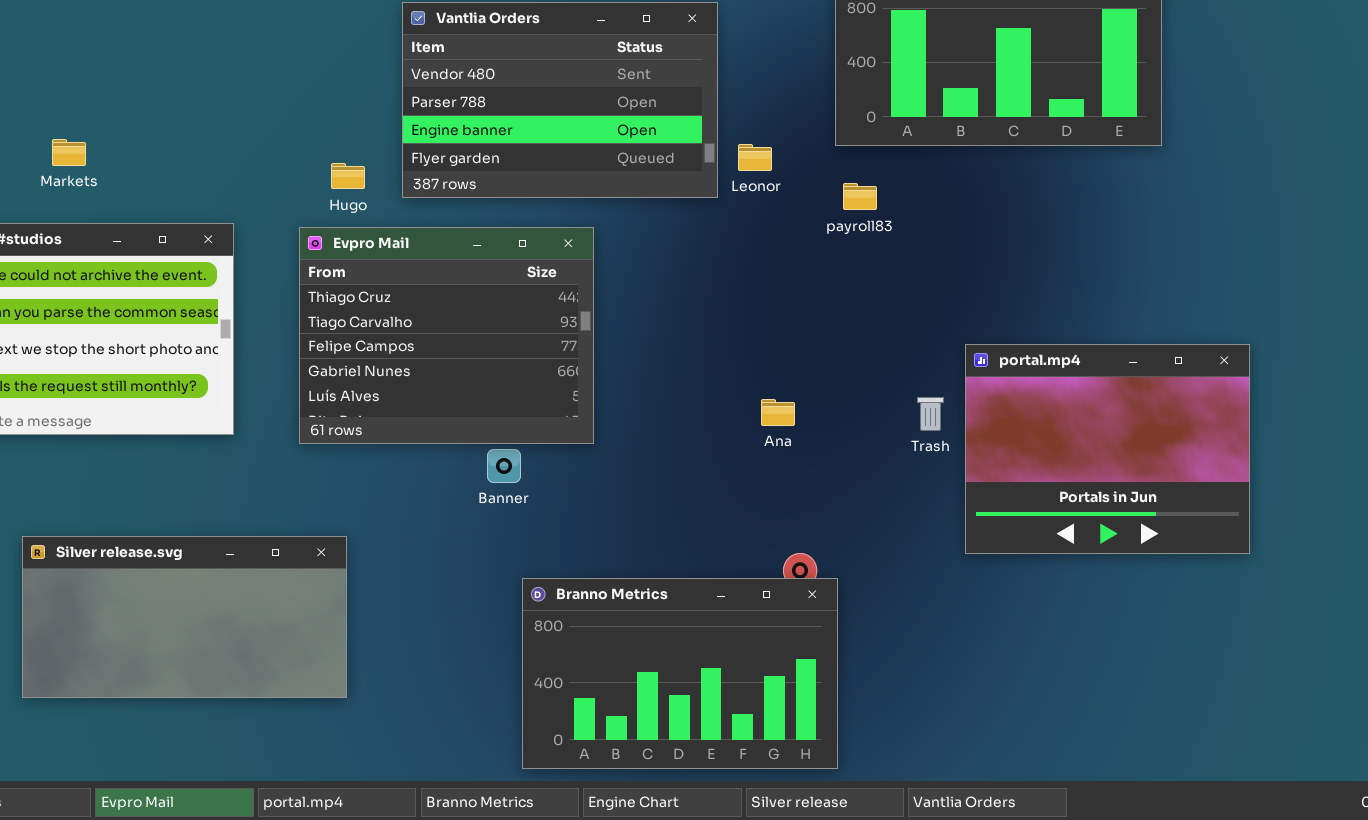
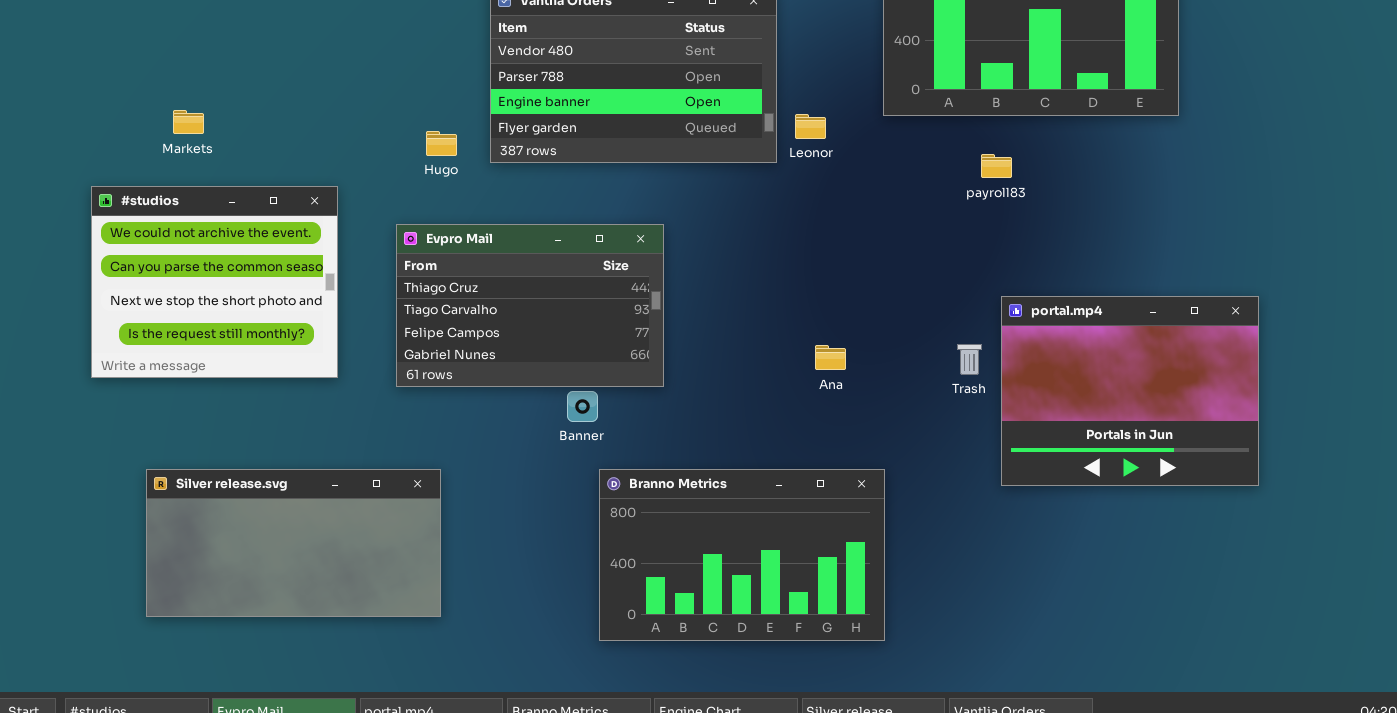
payroll83: [843,183,877,210] -> [981,154,1012,178], moved
Evpro Mail: [299,227,594,444] -> [396,224,664,387], resized
Branno Metrics: [522,578,838,769] -> [599,469,885,641], moved

